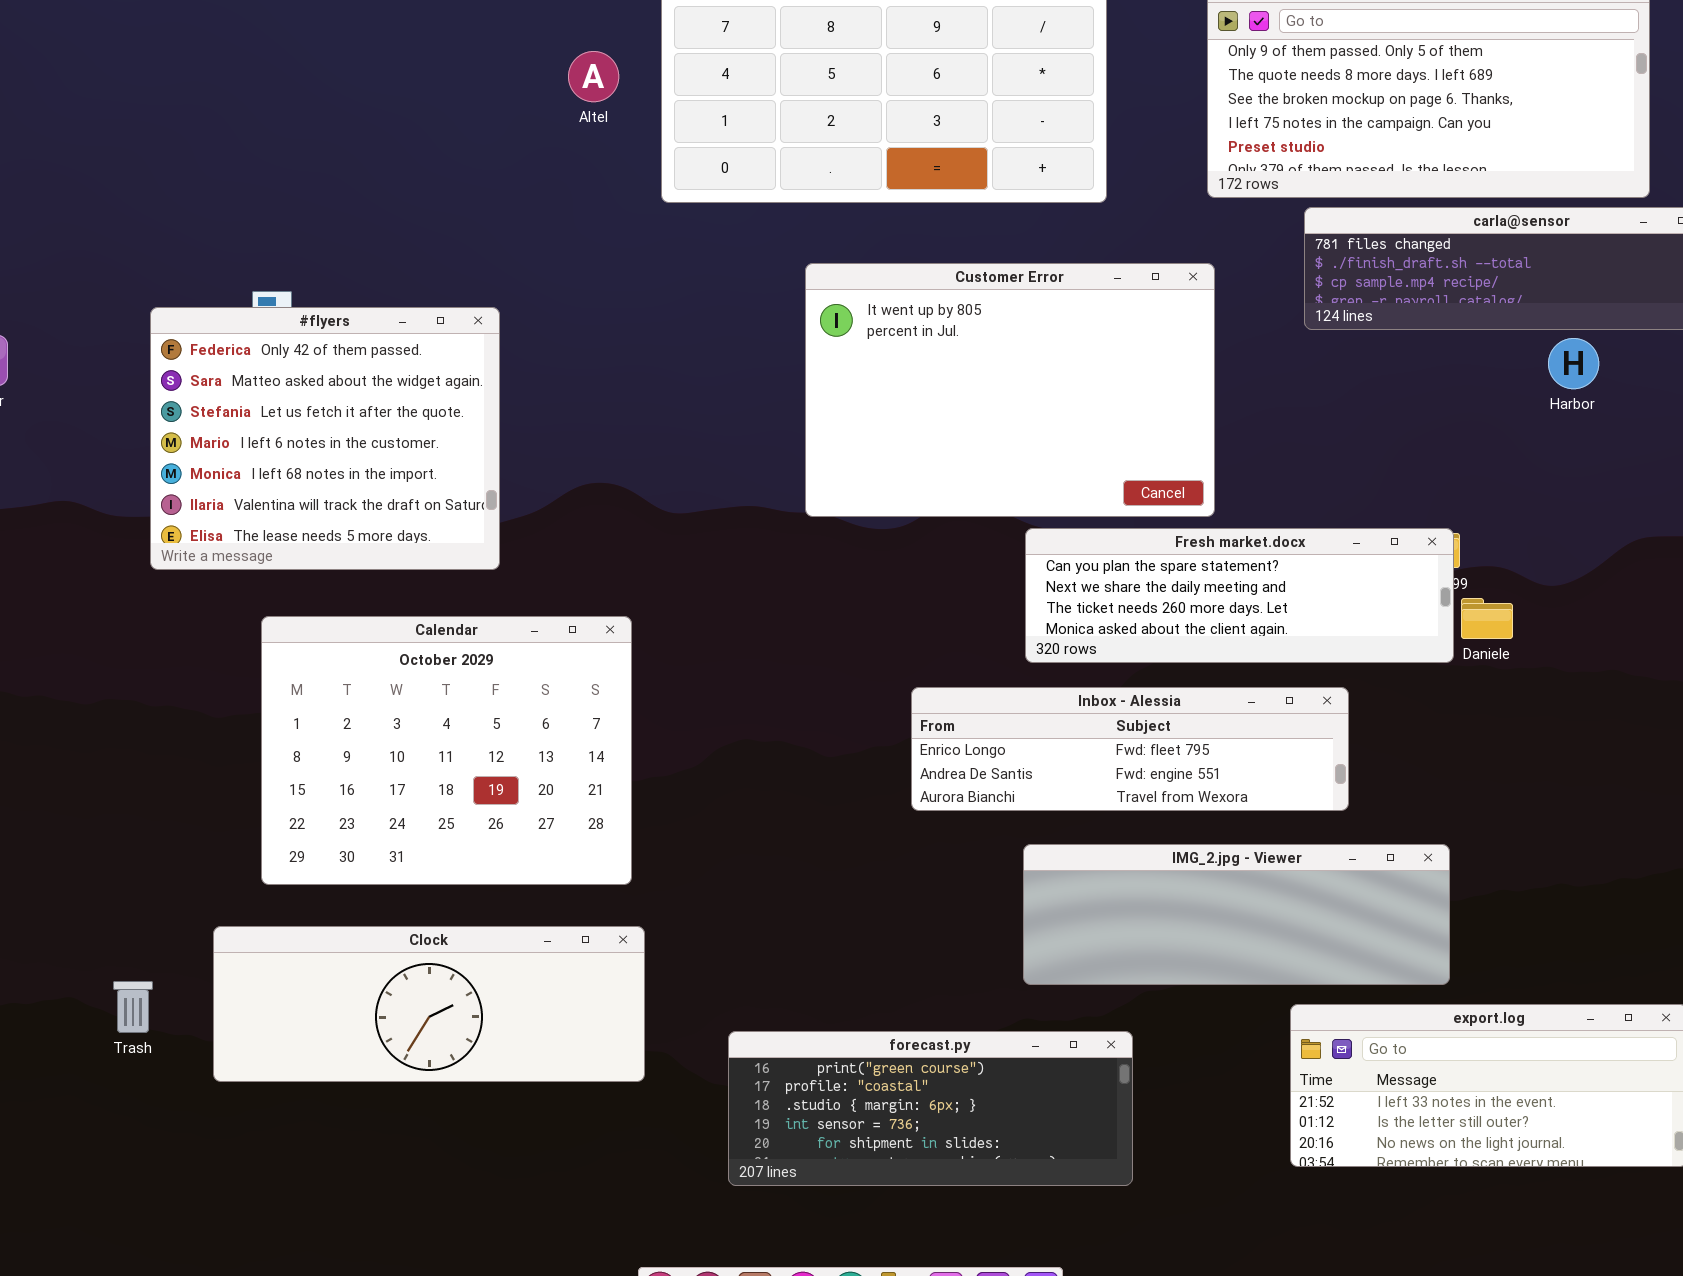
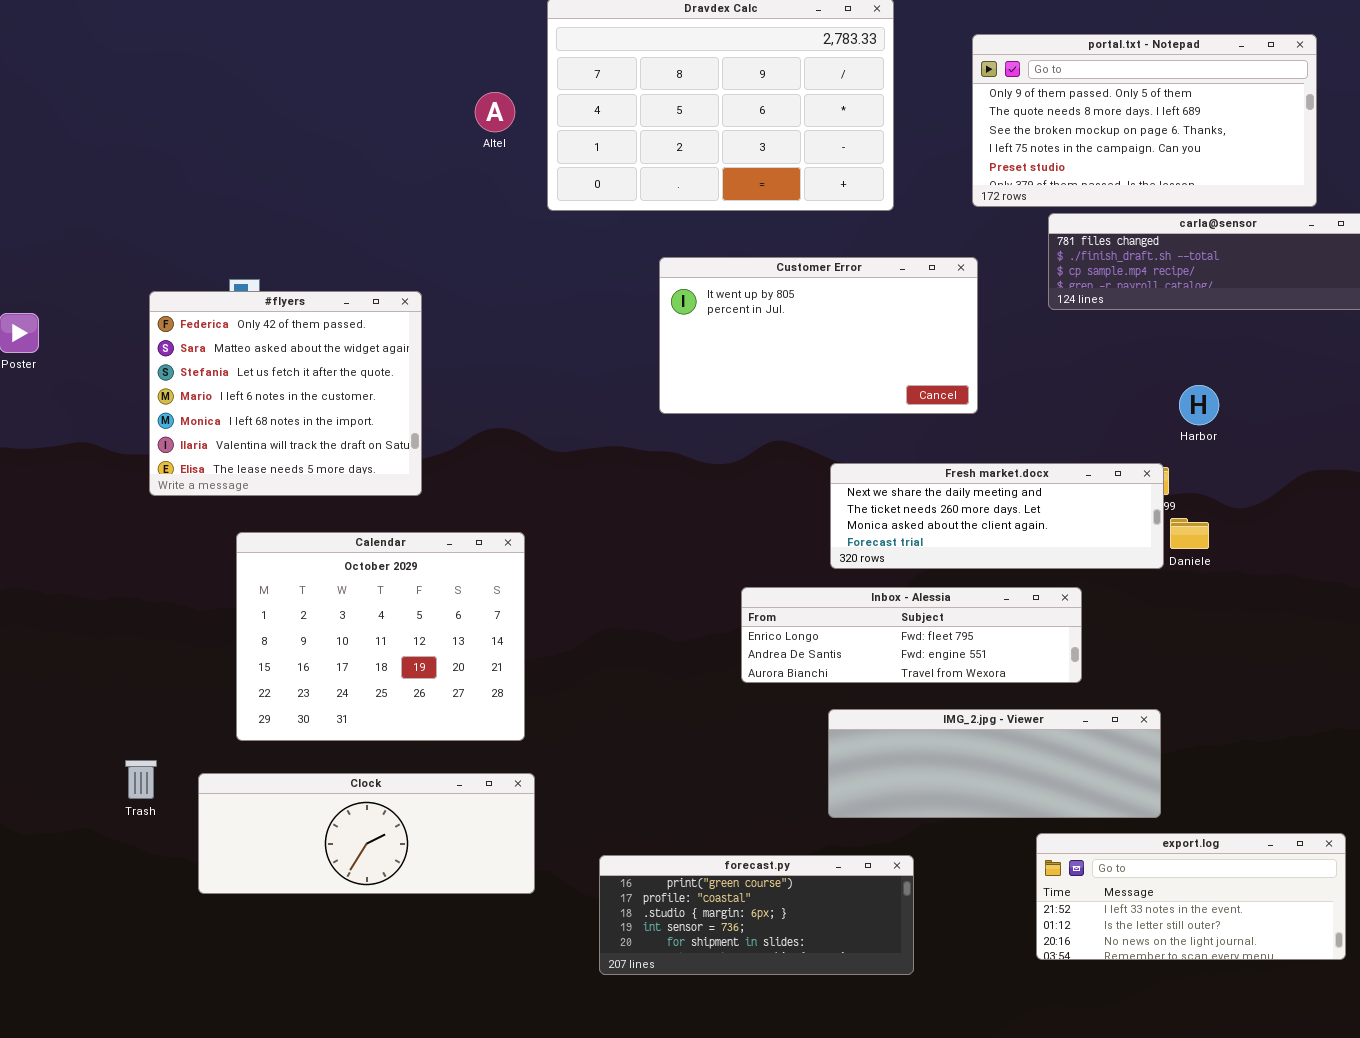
Customer Error: [805,263,1215,517] -> [659,257,978,414], resized
Harbor: [1548,338,1599,389] -> [1179,385,1219,425], moved
Fresh market.docx: [1025,528,1454,663] -> [830,463,1164,569], scrolled down 1 row
Trash: [113,981,153,1033] -> [125,760,157,799], moved

